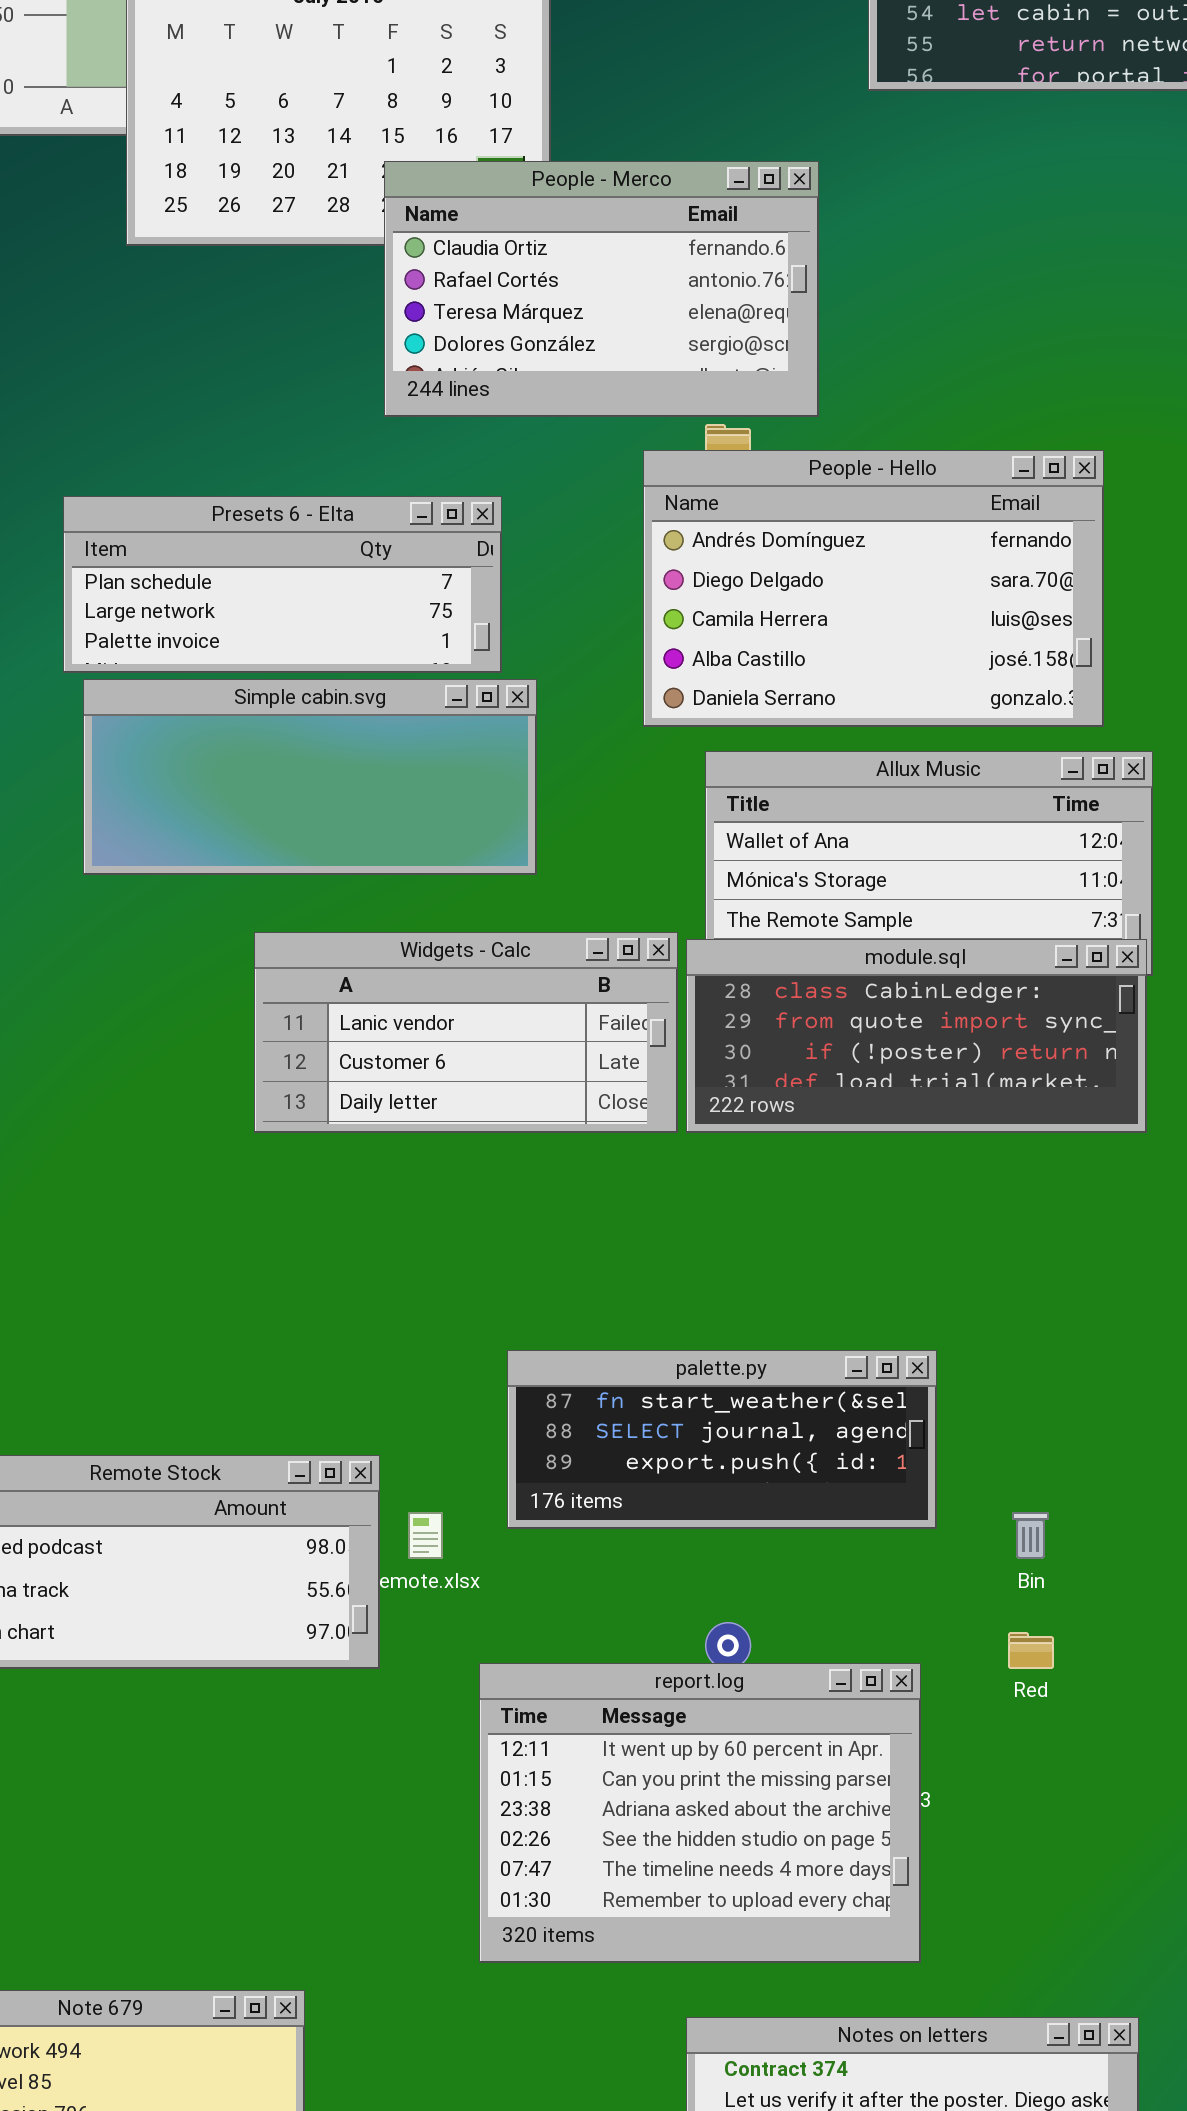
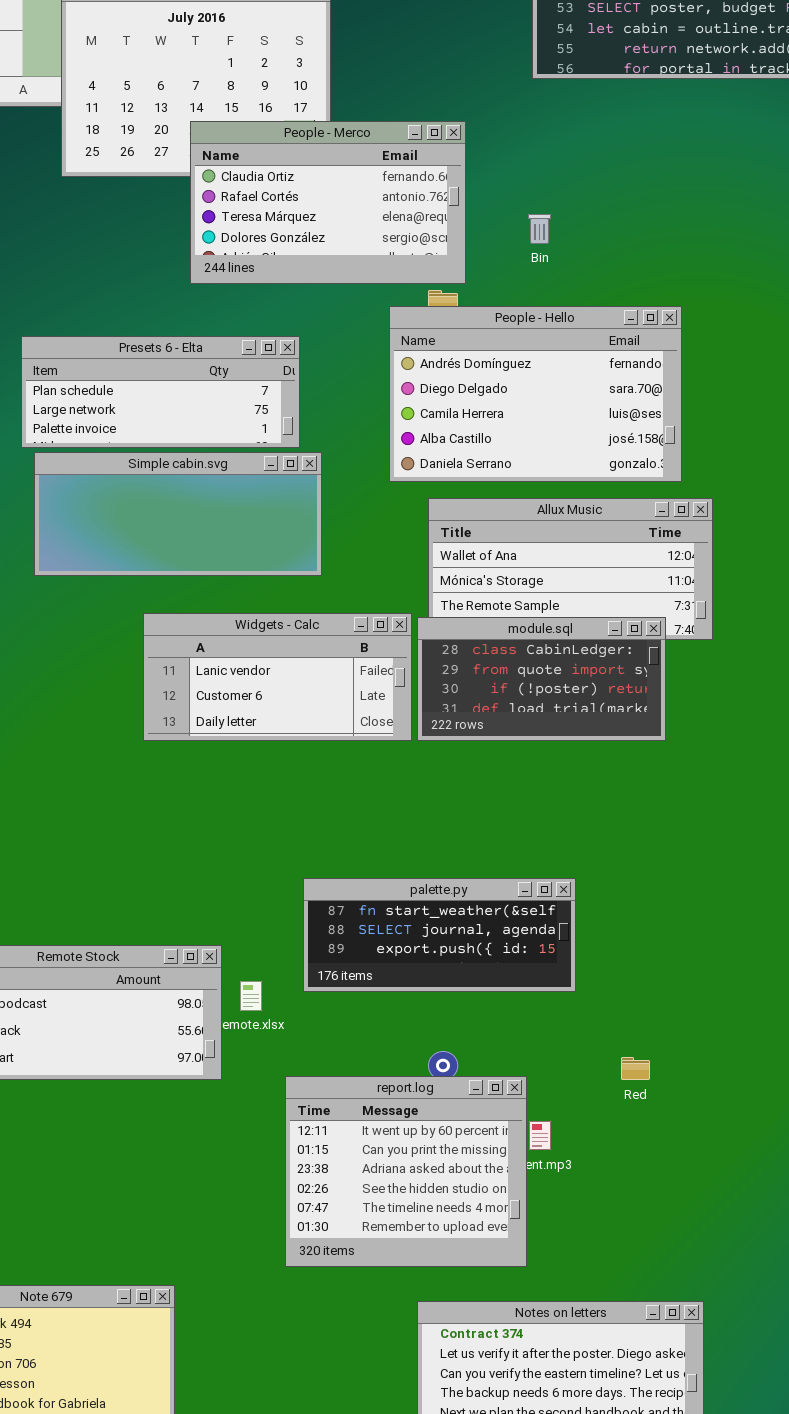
People - Merco: [384,161,819,417] -> [190,121,466,284], moved
module.sql: [686,939,1147,1133] -> [417,617,666,741], resized
Bin: [1012,1512,1049,1559] -> [528,214,551,244], moved
report.log: [479,1663,921,1963] -> [285,1076,527,1267], resized

